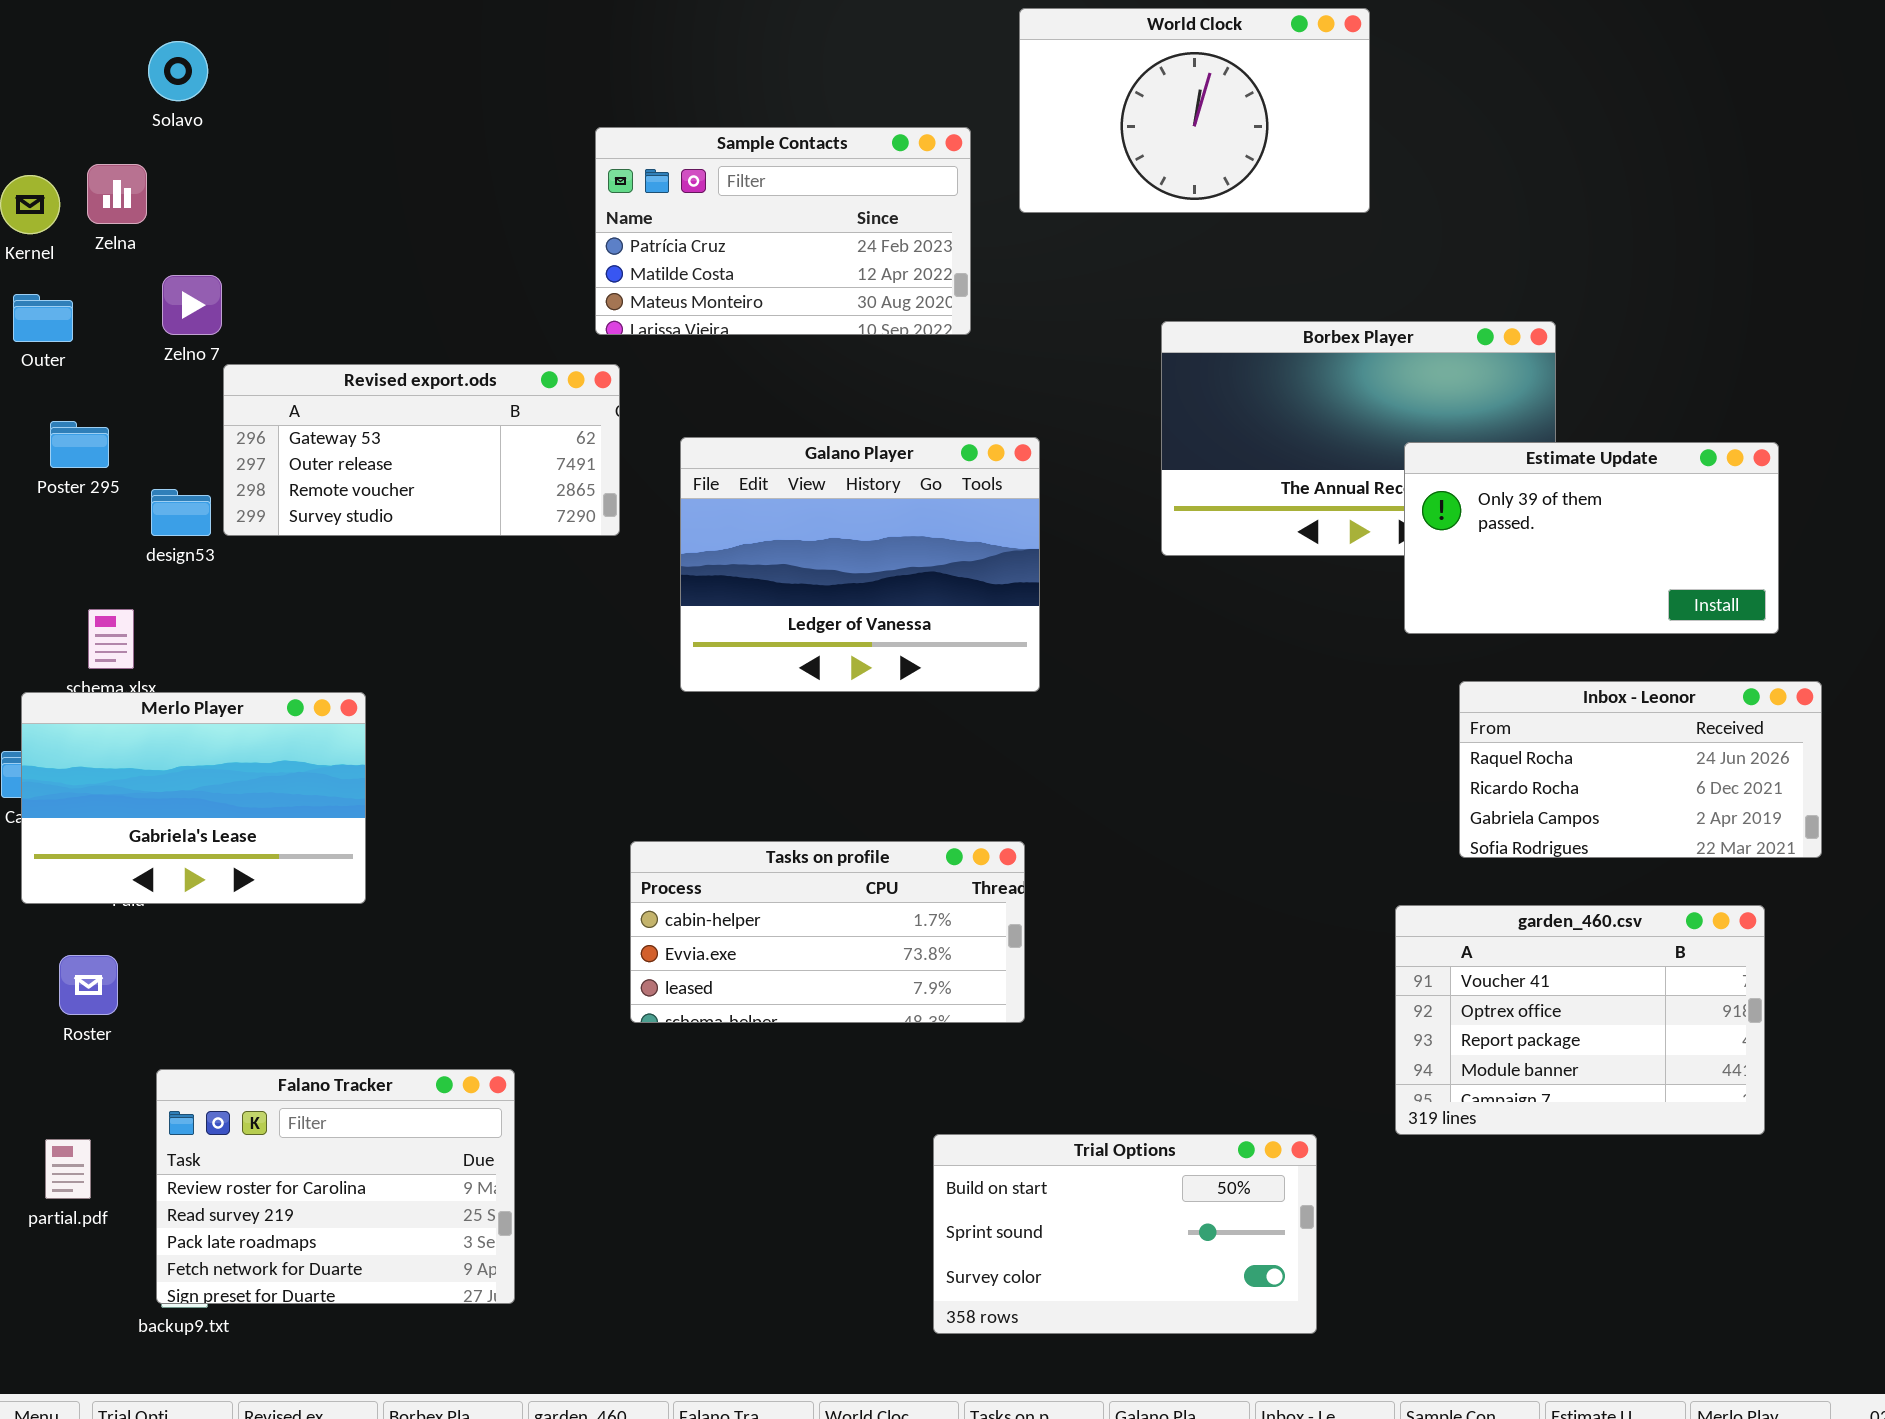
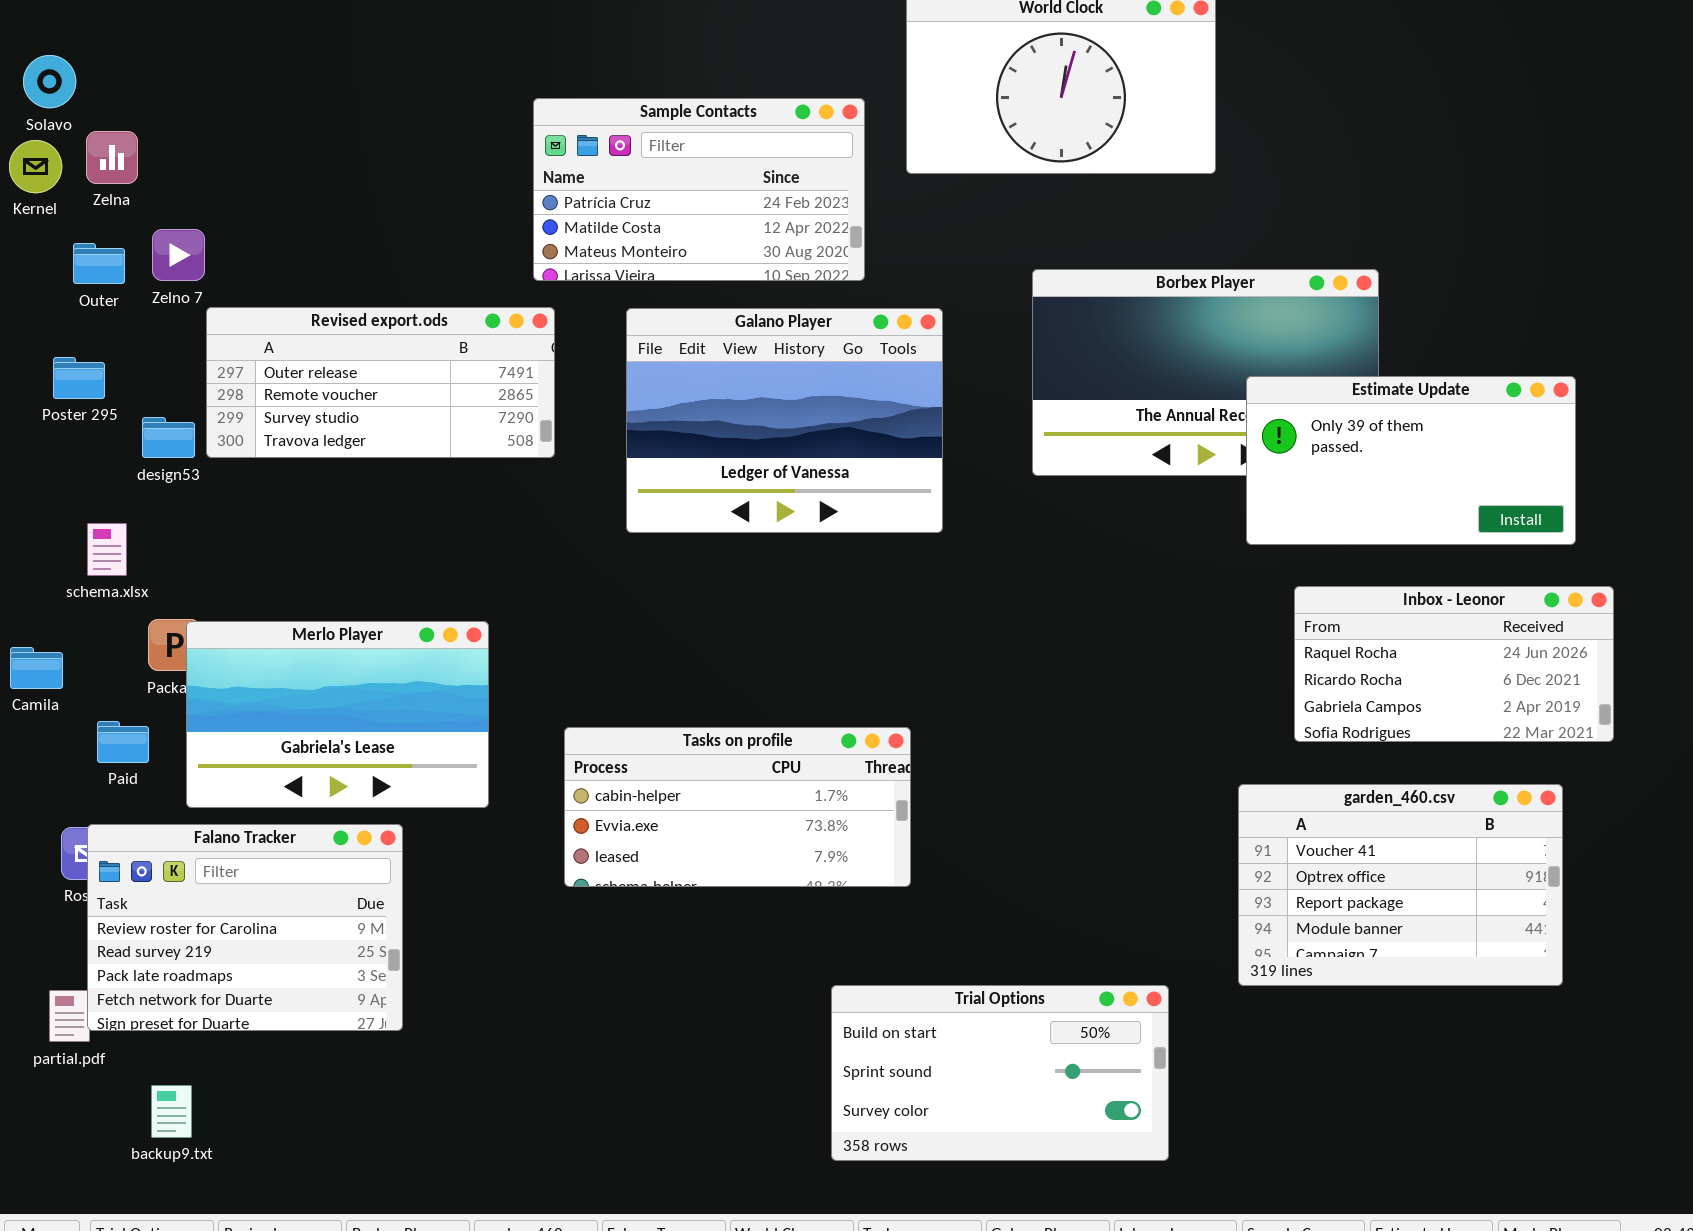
Solavo: [148,41,208,101] -> [23,55,76,108], moved
Outer: [13,294,73,342] -> [73,243,125,284], moved
Revised export.ods: [223,364,620,536] -> [206,307,555,458], scrolled down 1 row
Galano Player: [680,437,1040,692] -> [626,308,943,533], moved
Merlo Player: [21,692,366,904] -> [186,621,489,808], moved
Falano Tracker: [156,1069,515,1304] -> [87,824,403,1031], moved

